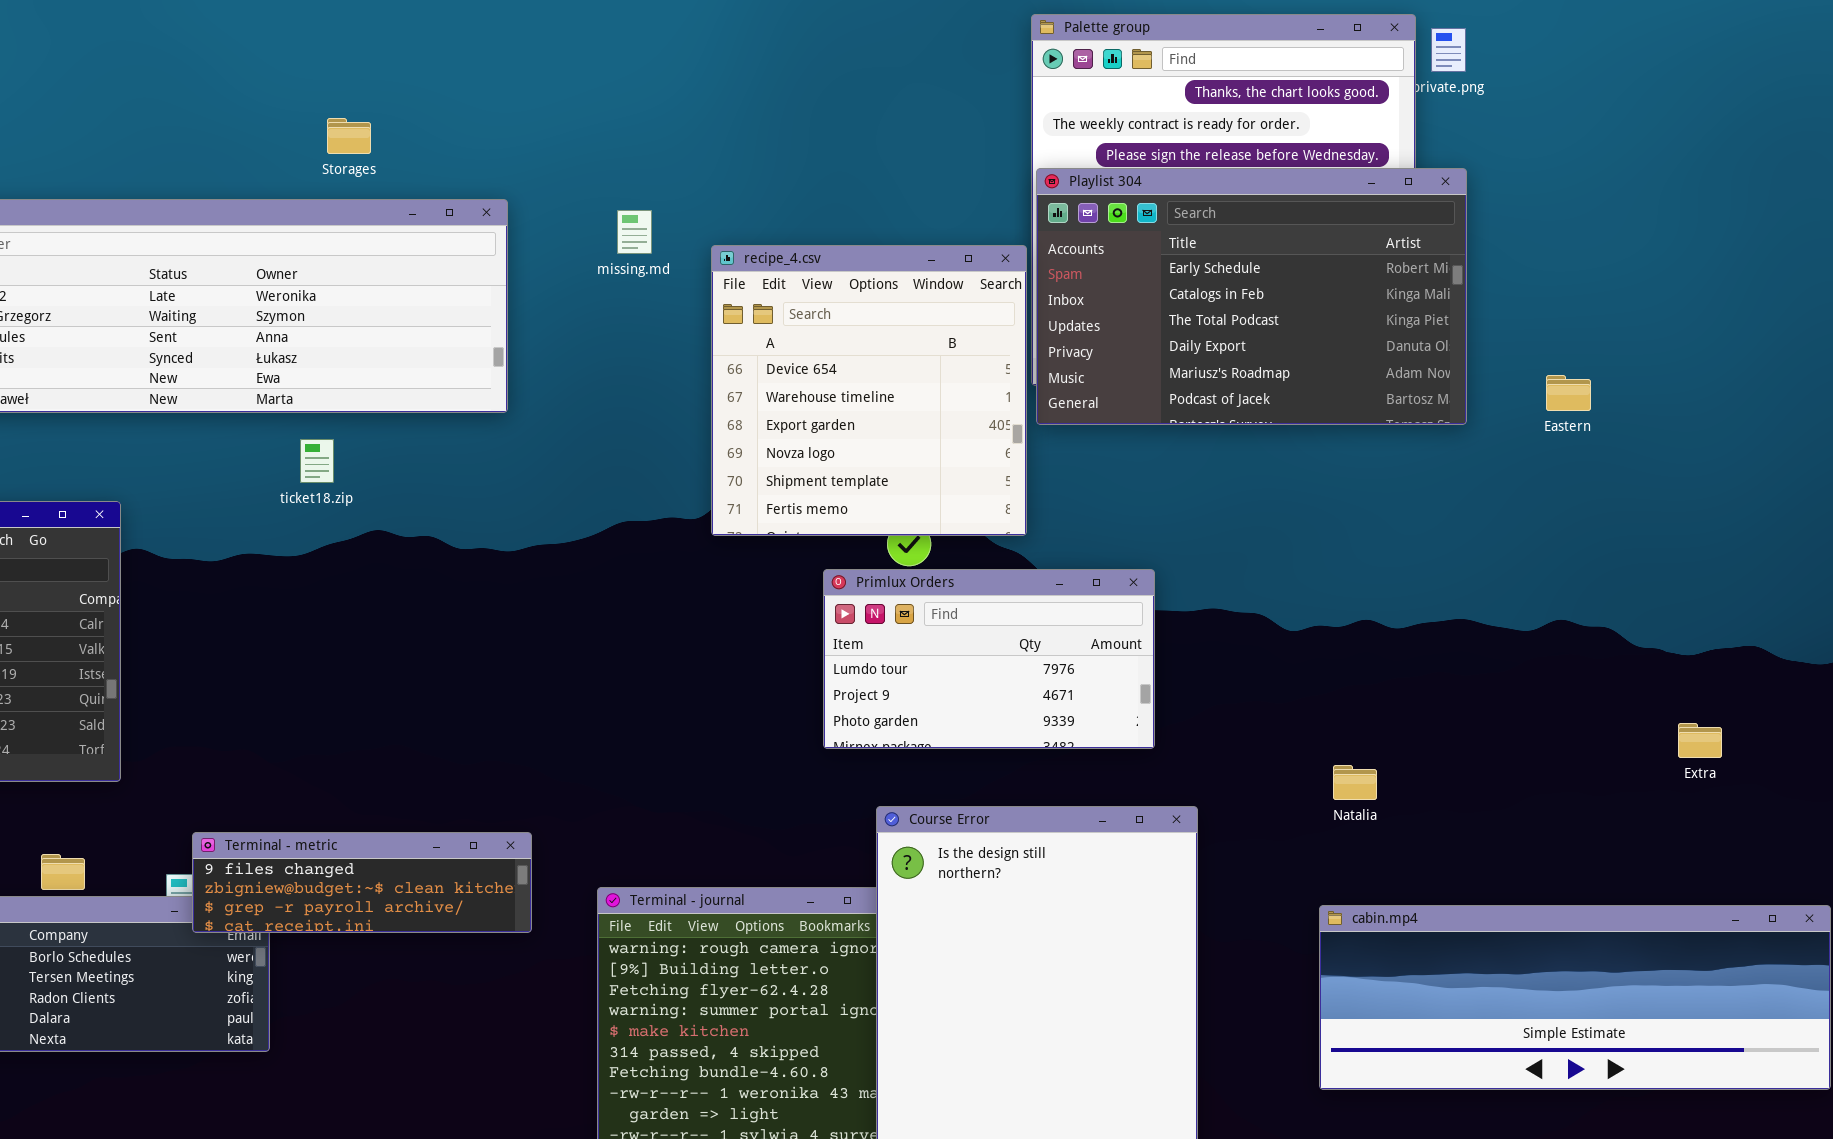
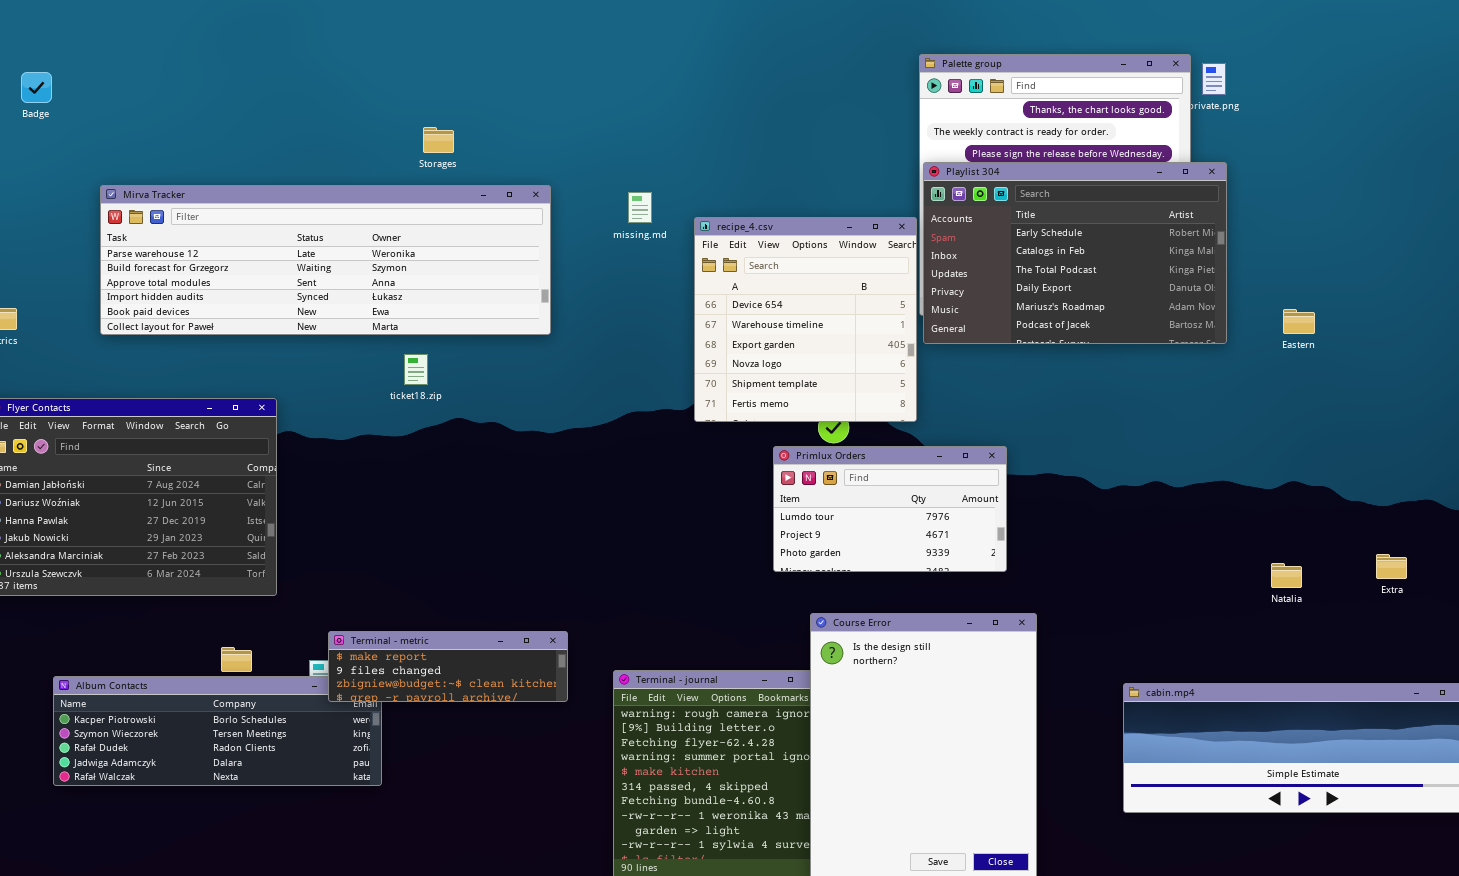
Natalia: [1333,765,1377,800] -> [1271,563,1302,588], moved
Terminal - metric: [192,832,532,933] -> [328,631,568,702], scrolled up 1 row

